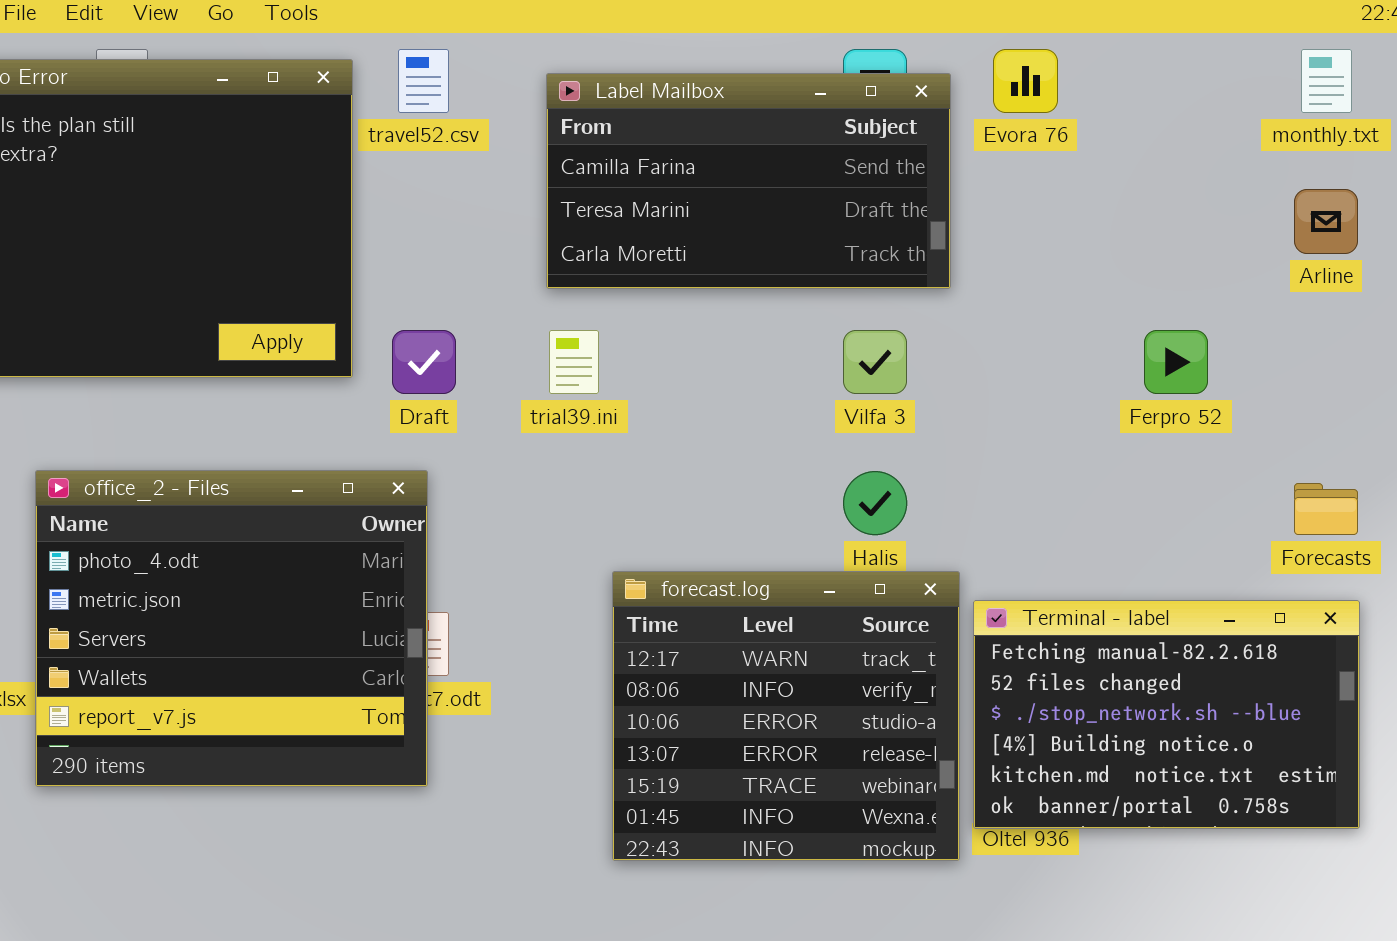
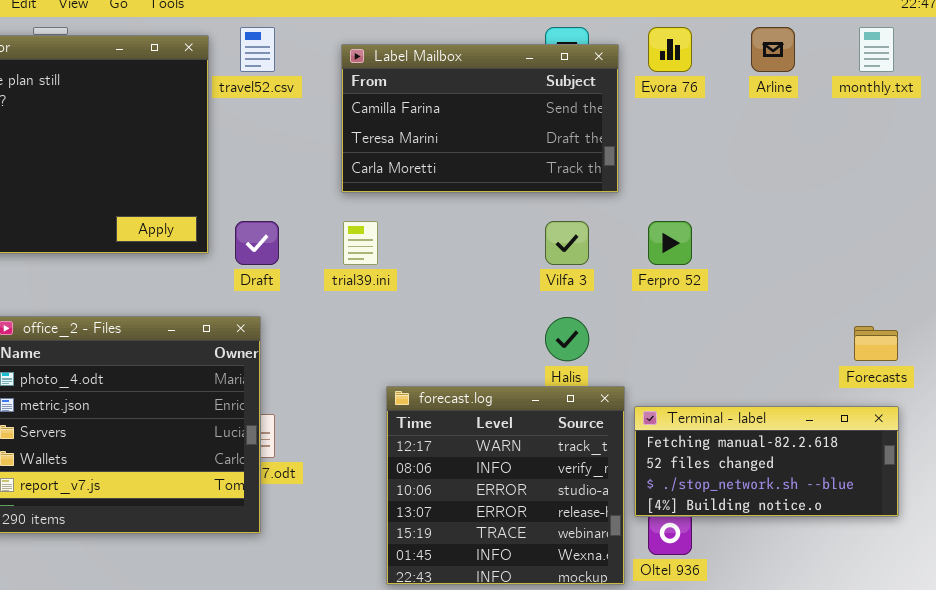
Arline: [1294,189,1358,254] -> [751,27,795,72], moved
Ferpro 52: [1144,330,1208,394] -> [648,221,692,265], moved
Terminal - label: [973,600,1360,829] -> [634,406,899,517], resized

